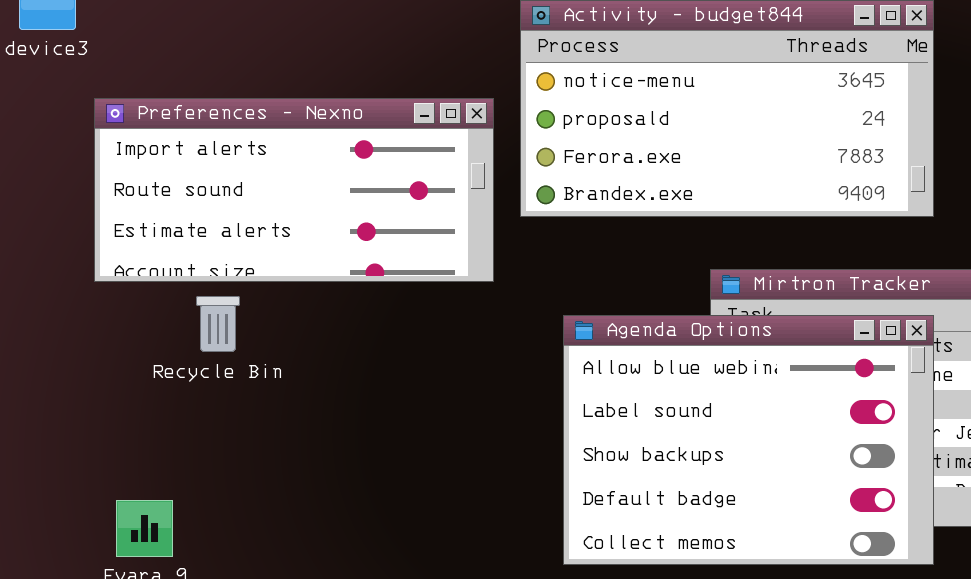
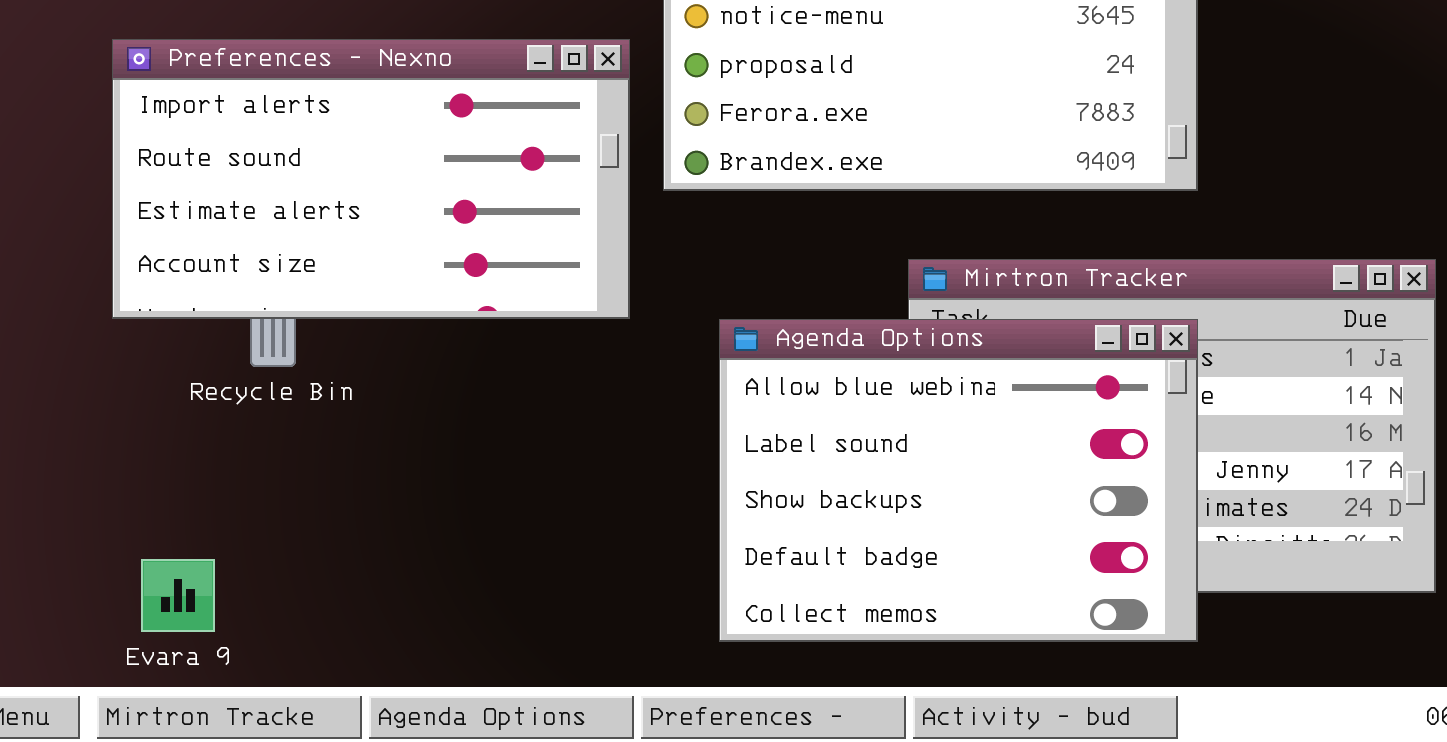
Preferences - Nexno: [94,98,494,282] -> [112,39,630,319], resized

